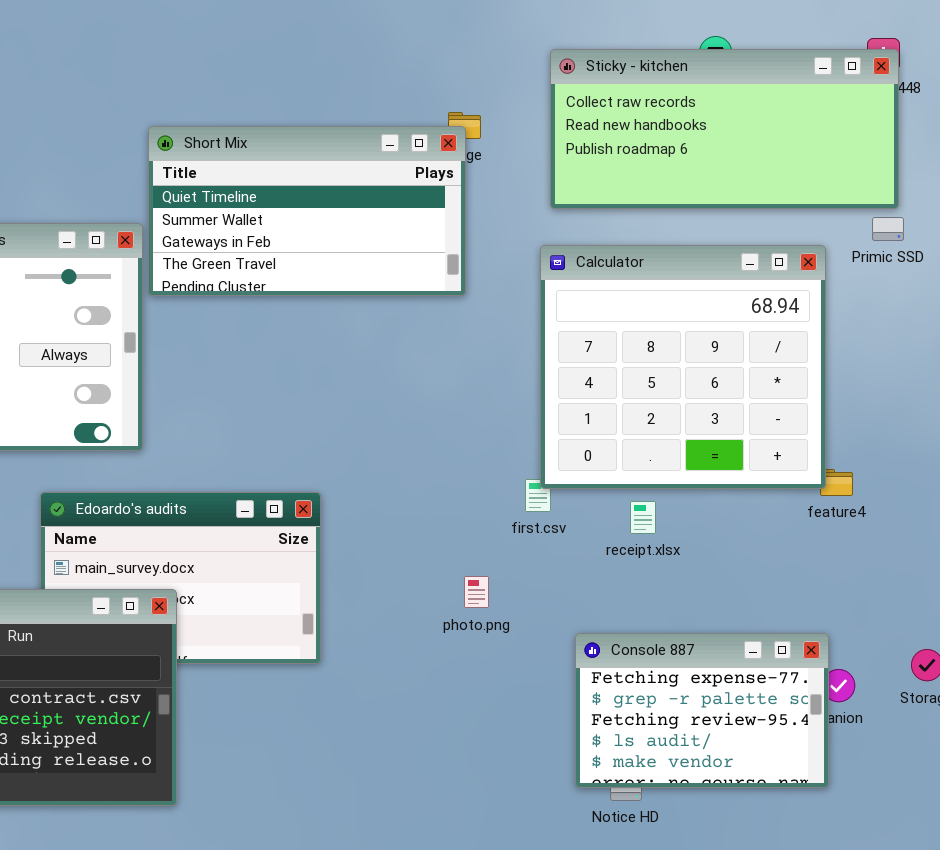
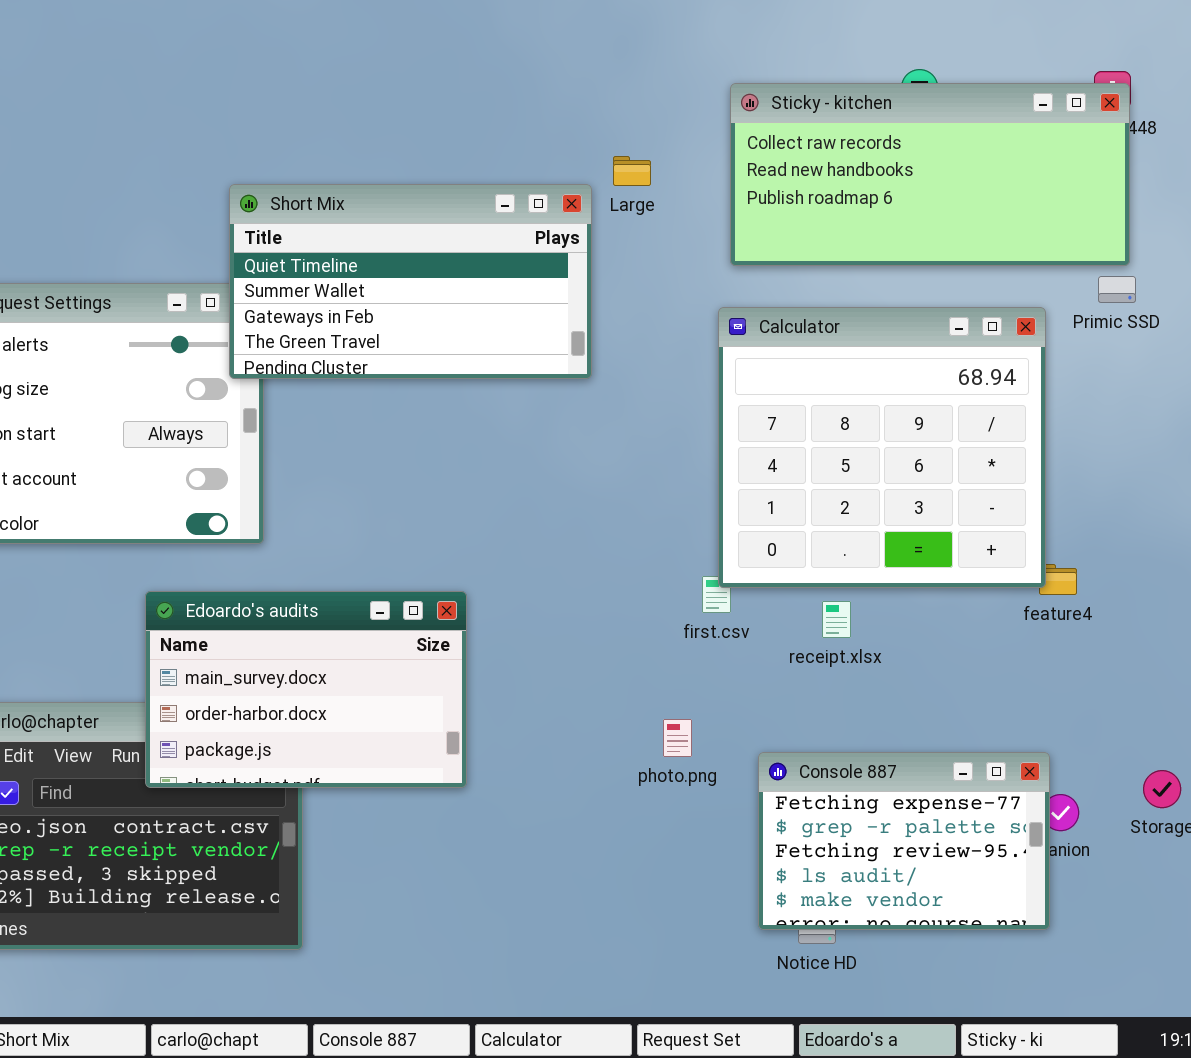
Short Mix: [148,126,466,296] -> [229,184,592,379], moved
Edoardo's audits: [40,492,321,664] -> [145,591,467,788], raised
photo.png: [464,576,489,608] -> [663,719,692,757], moved

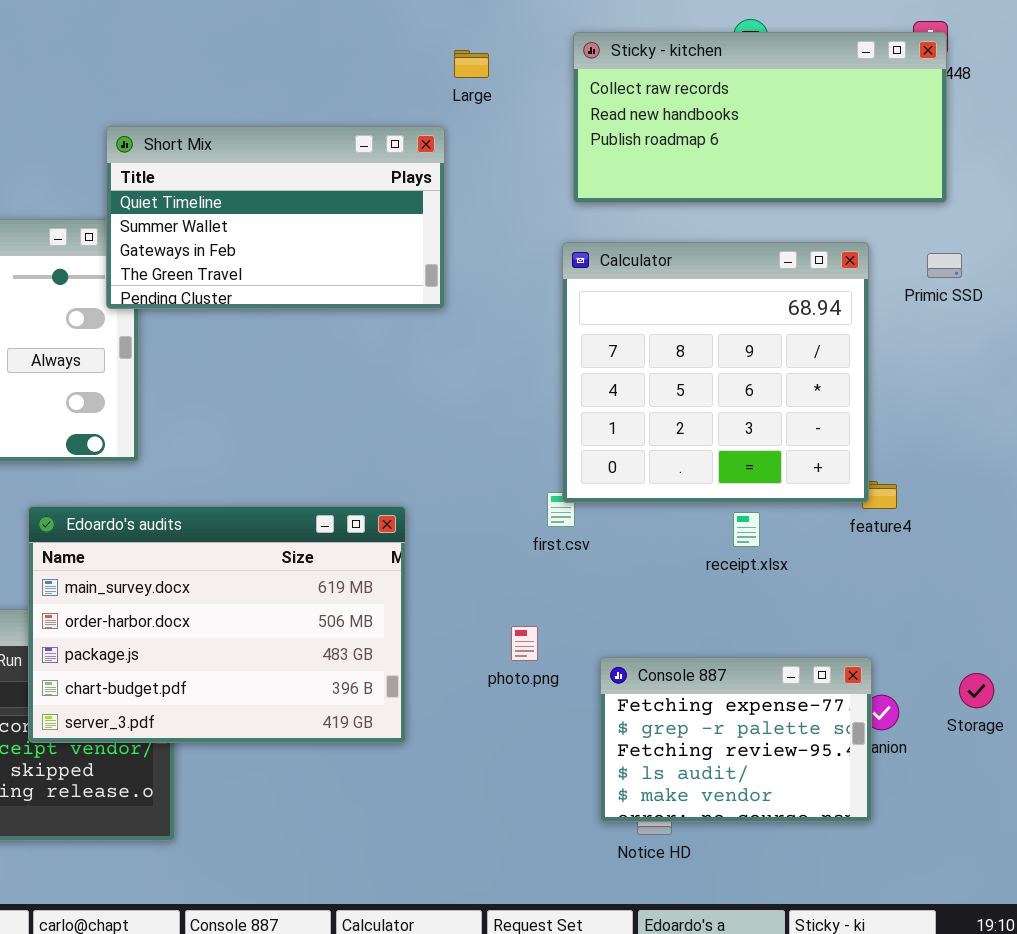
Large: [613,156,651,186] -> [454,50,489,78], moved
Primic SSD: [1098,276,1136,303] -> [927,253,962,278], moved
Edoardo's audits: [145,591,467,788] -> [28,506,406,743], resized
receipt.xlsx: [822,601,851,638] -> [733,512,760,547], moved

